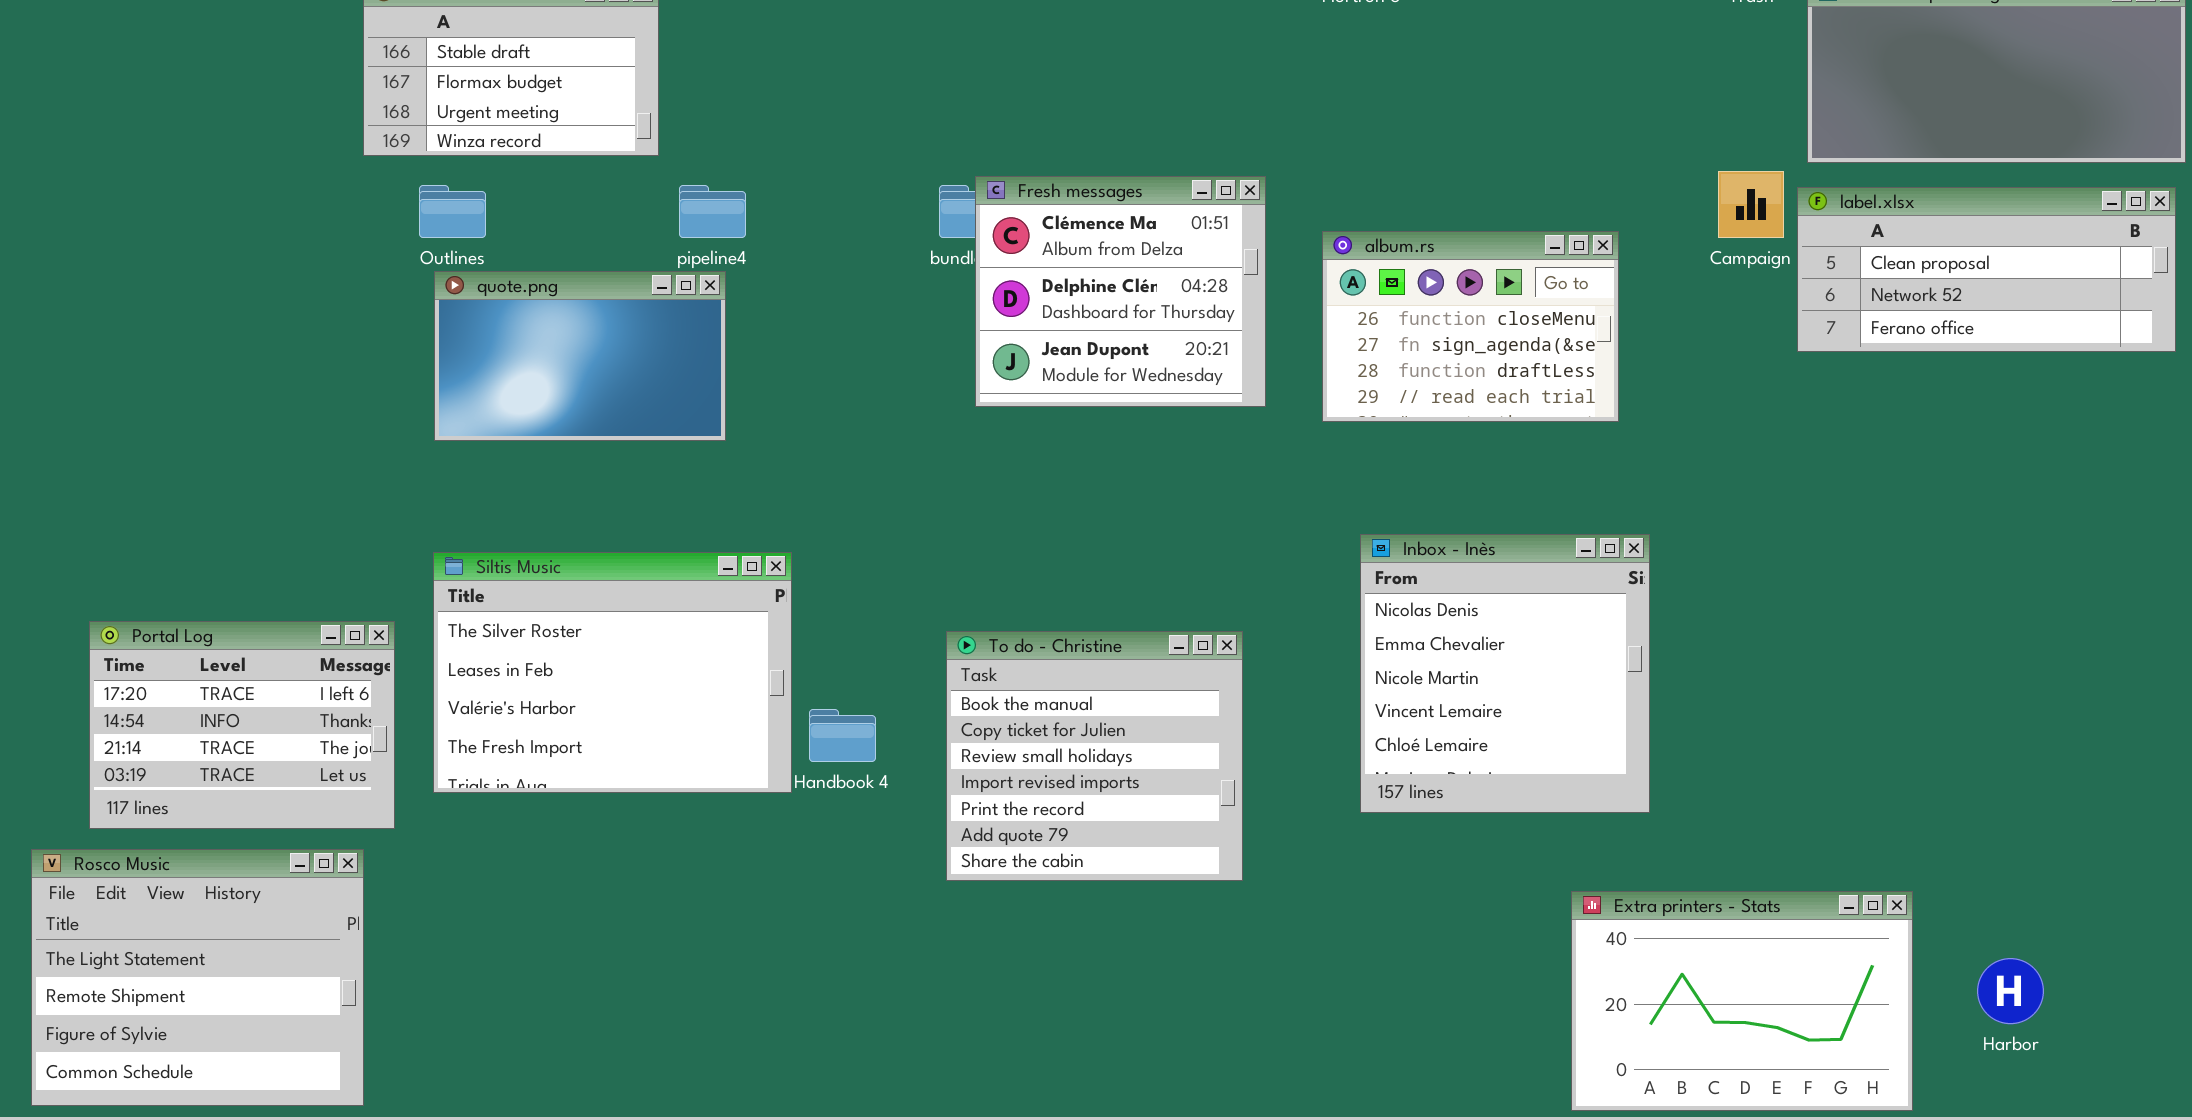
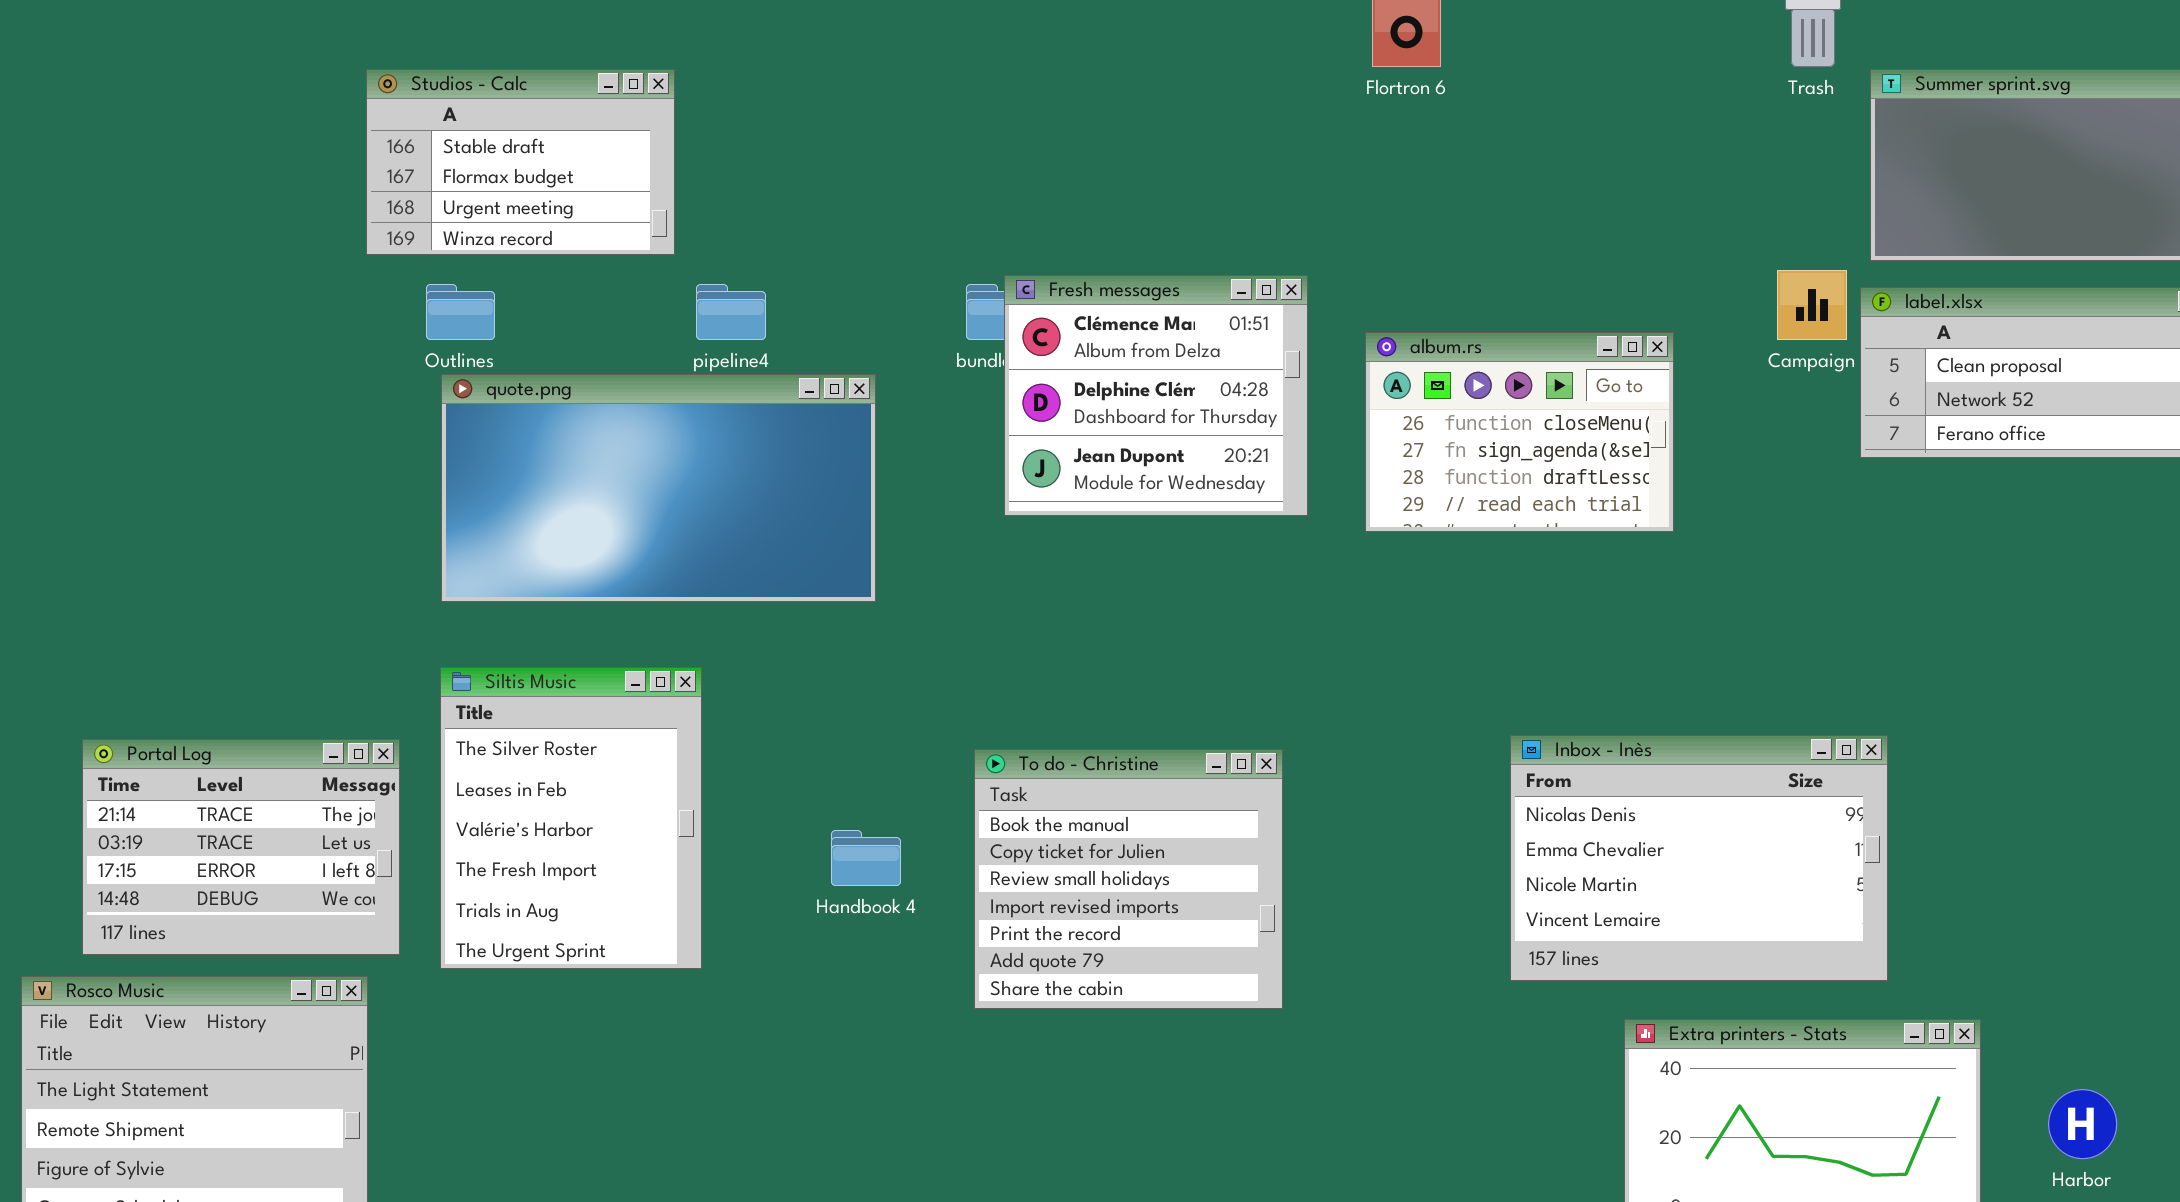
quote.png: [434,271,726,441] -> [441,374,876,602], resized
Inbox - Inès: [1360,534,1650,813] -> [1510,735,1888,981], moved, resized
Siltis Music: [433,552,792,793] -> [440,667,702,969], resized
Portal Log: [89,621,395,829] -> [82,739,400,955], scrolled down 2 rows

